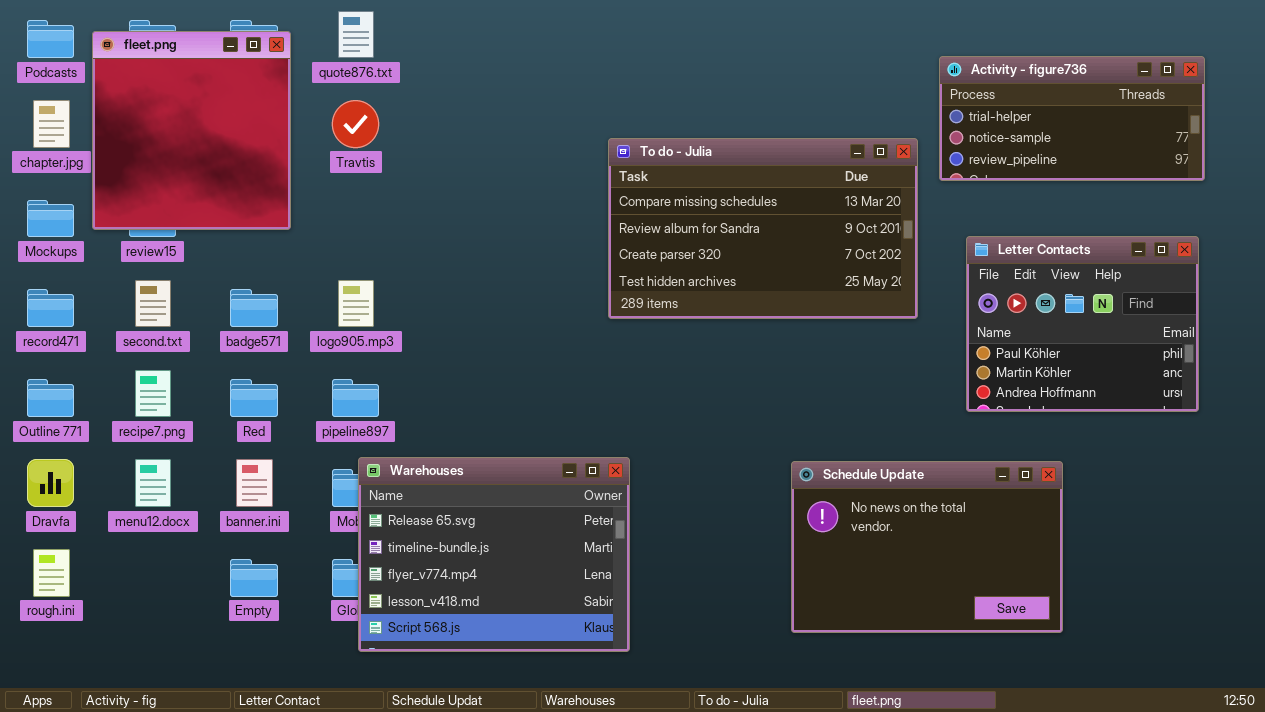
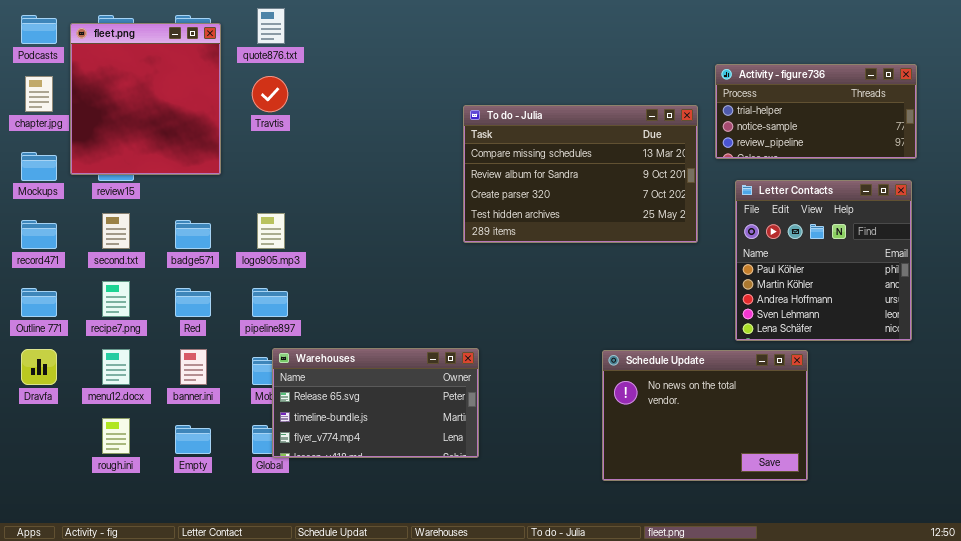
Activity - figure736: [939,56,1205,181] -> [715,64,917,159], moved
Letter Contacts: [966,236,1199,412] -> [735,180,912,341], resized
Warehouses: [358,457,630,652] -> [272,348,479,458], resized
rough.ini: [33,549,70,597] -> [102,418,130,454], moved

